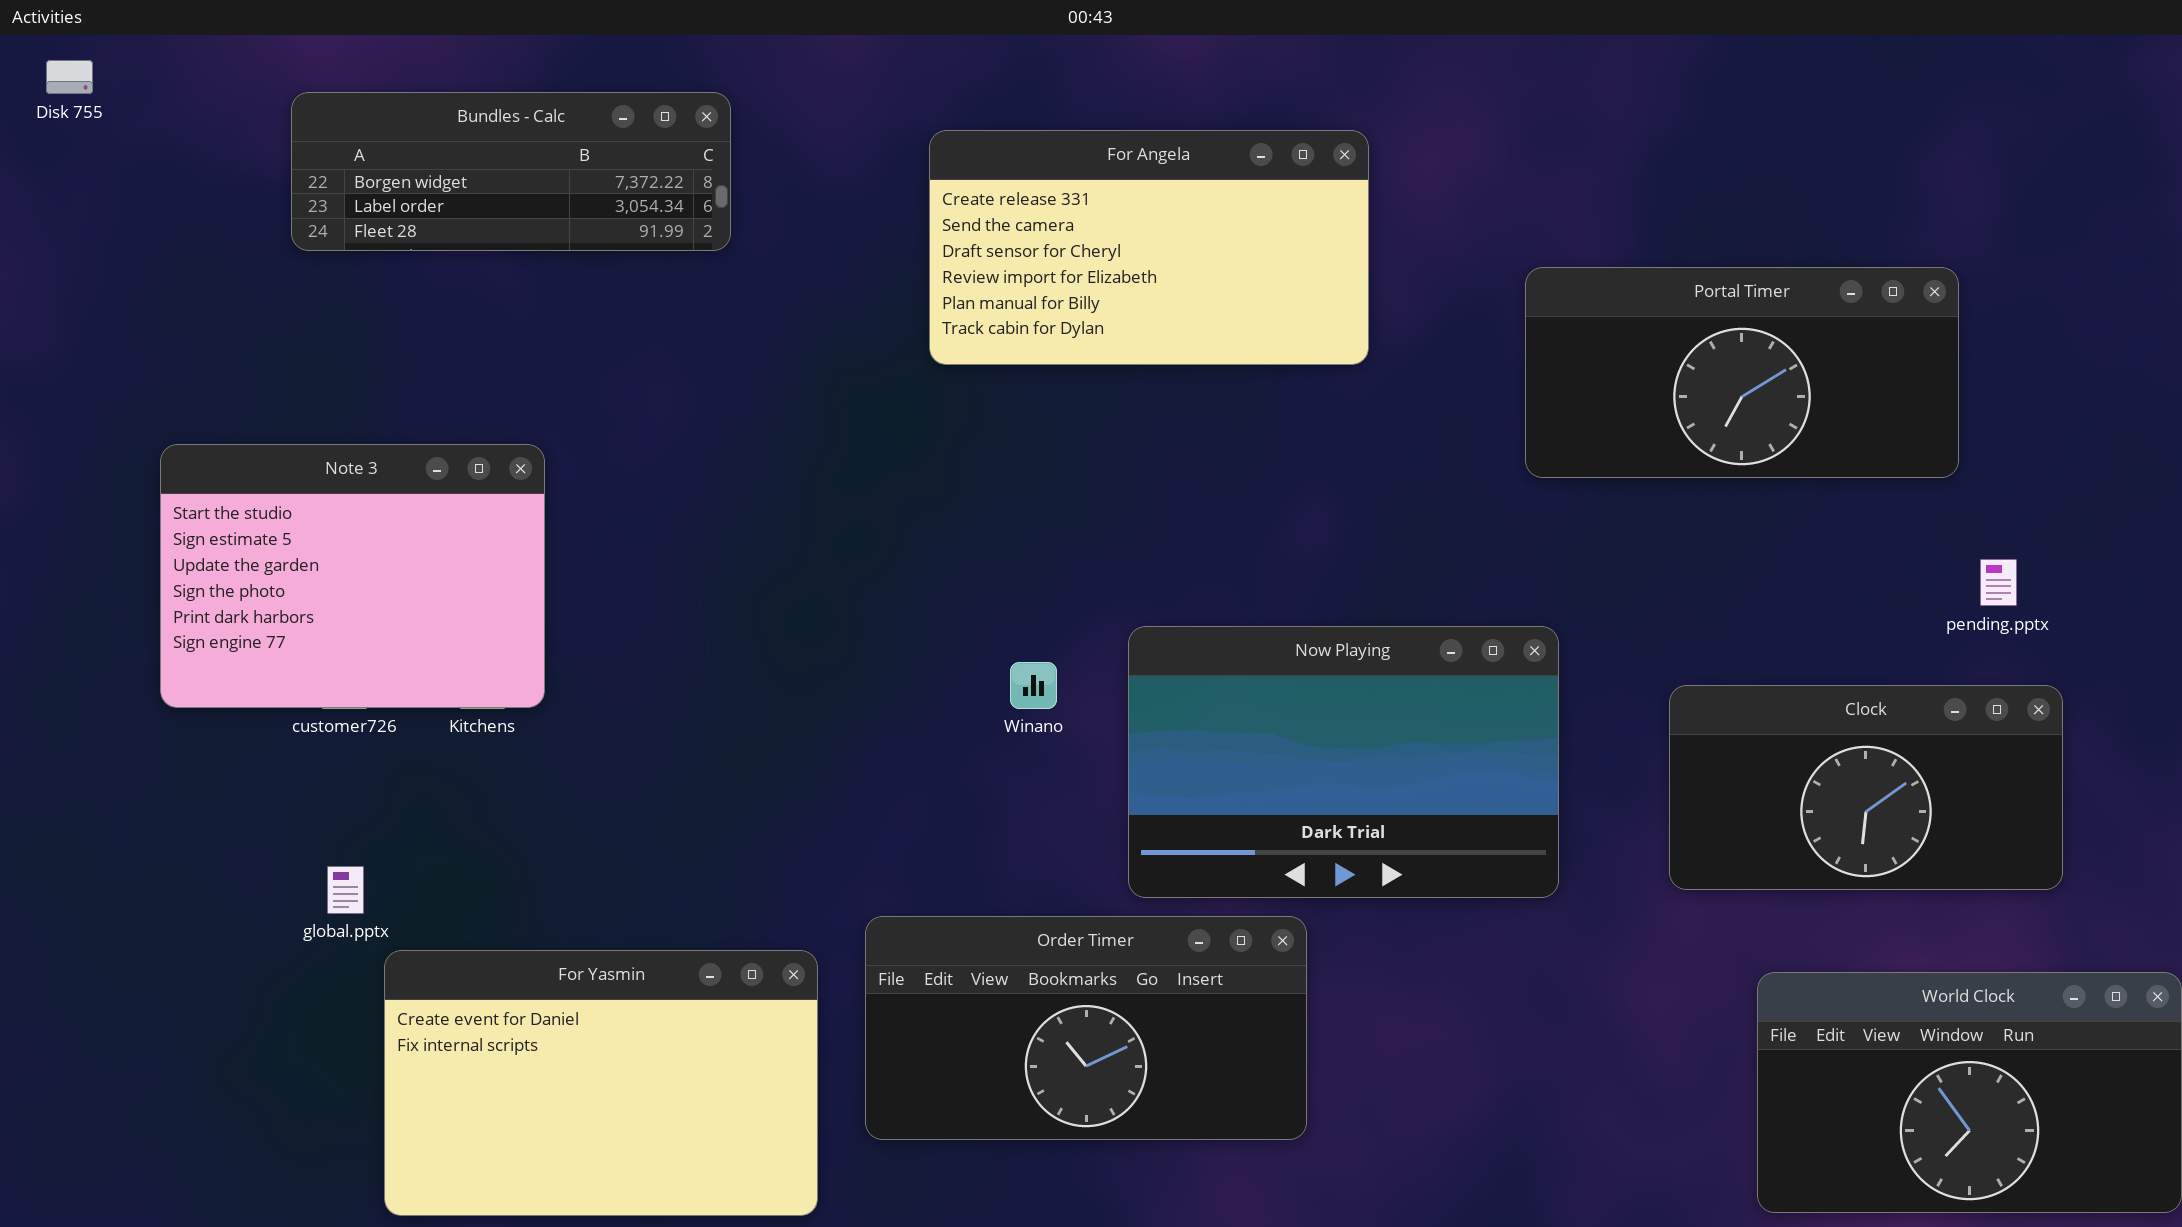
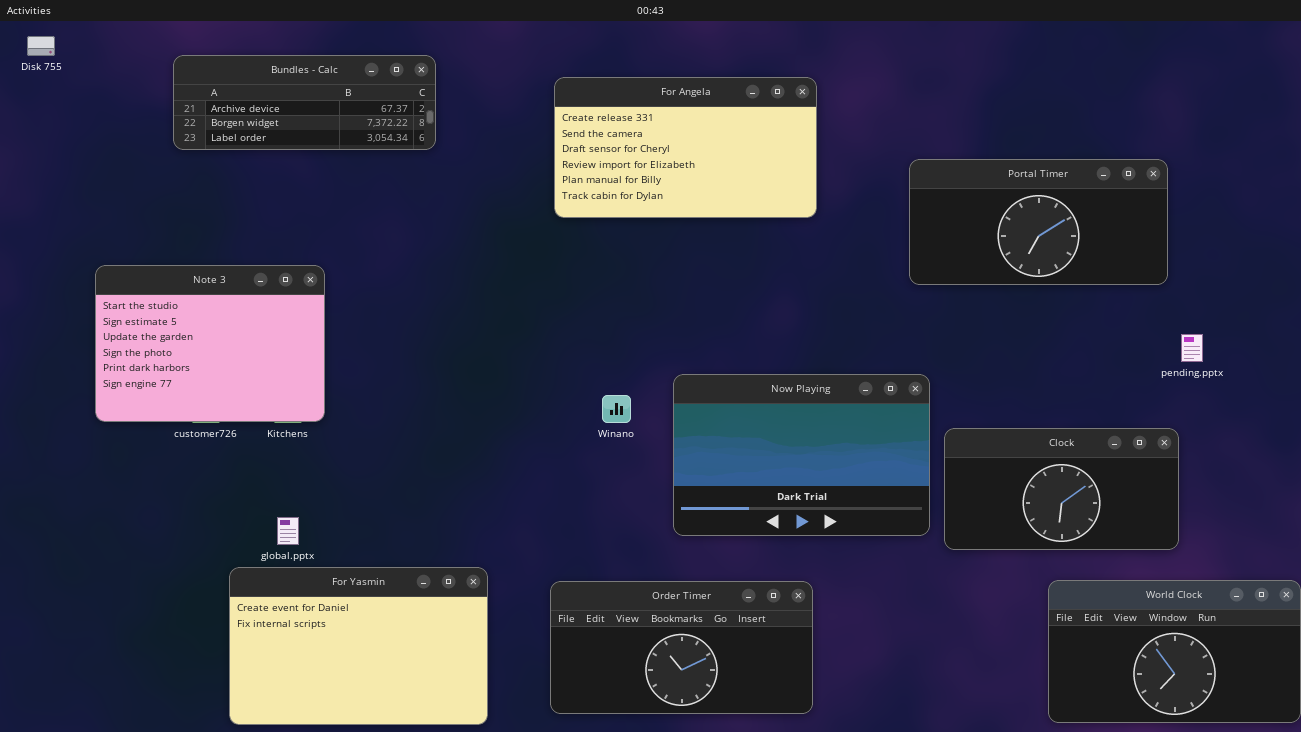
Bundles - Calc: [291,92,731,251] -> [173,55,436,150], scrolled up 1 row
Clock: [1669,685,2063,890] -> [944,428,1179,550], moved
global.pptx: [327,866,364,914] -> [277,517,299,545], moved
Order Timer: [865,916,1307,1140] -> [550,581,813,714], moved

